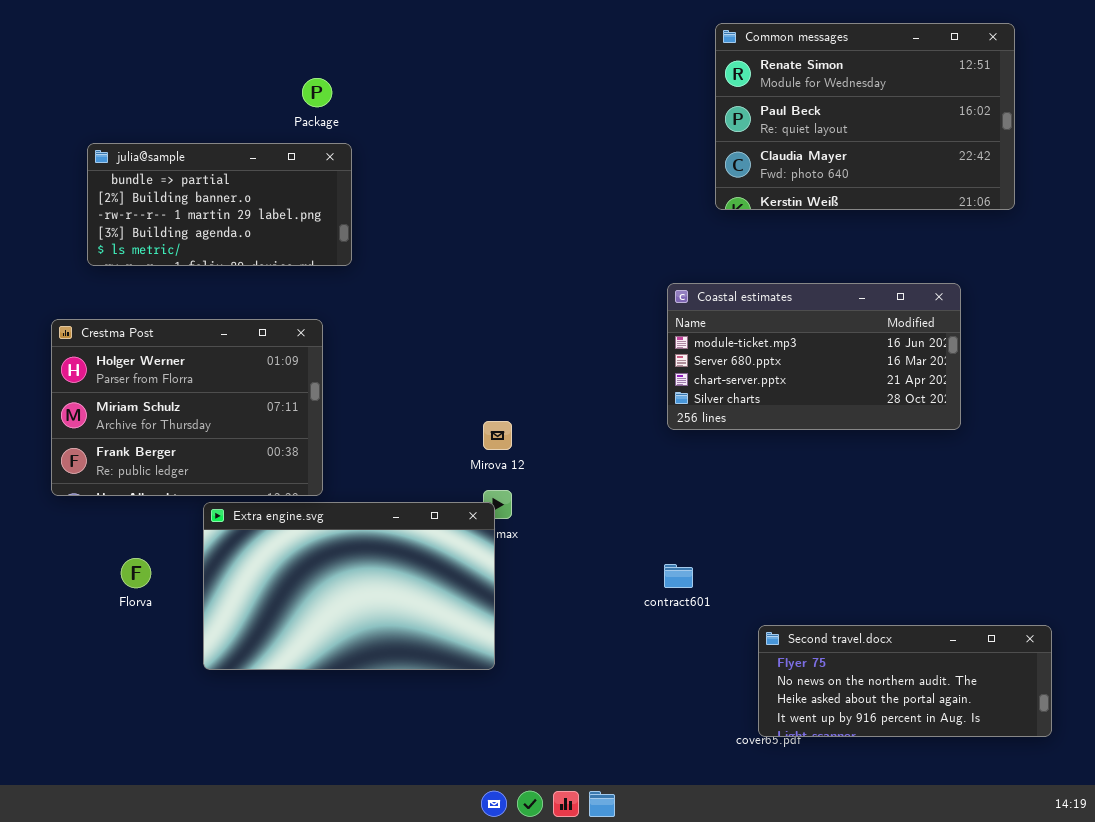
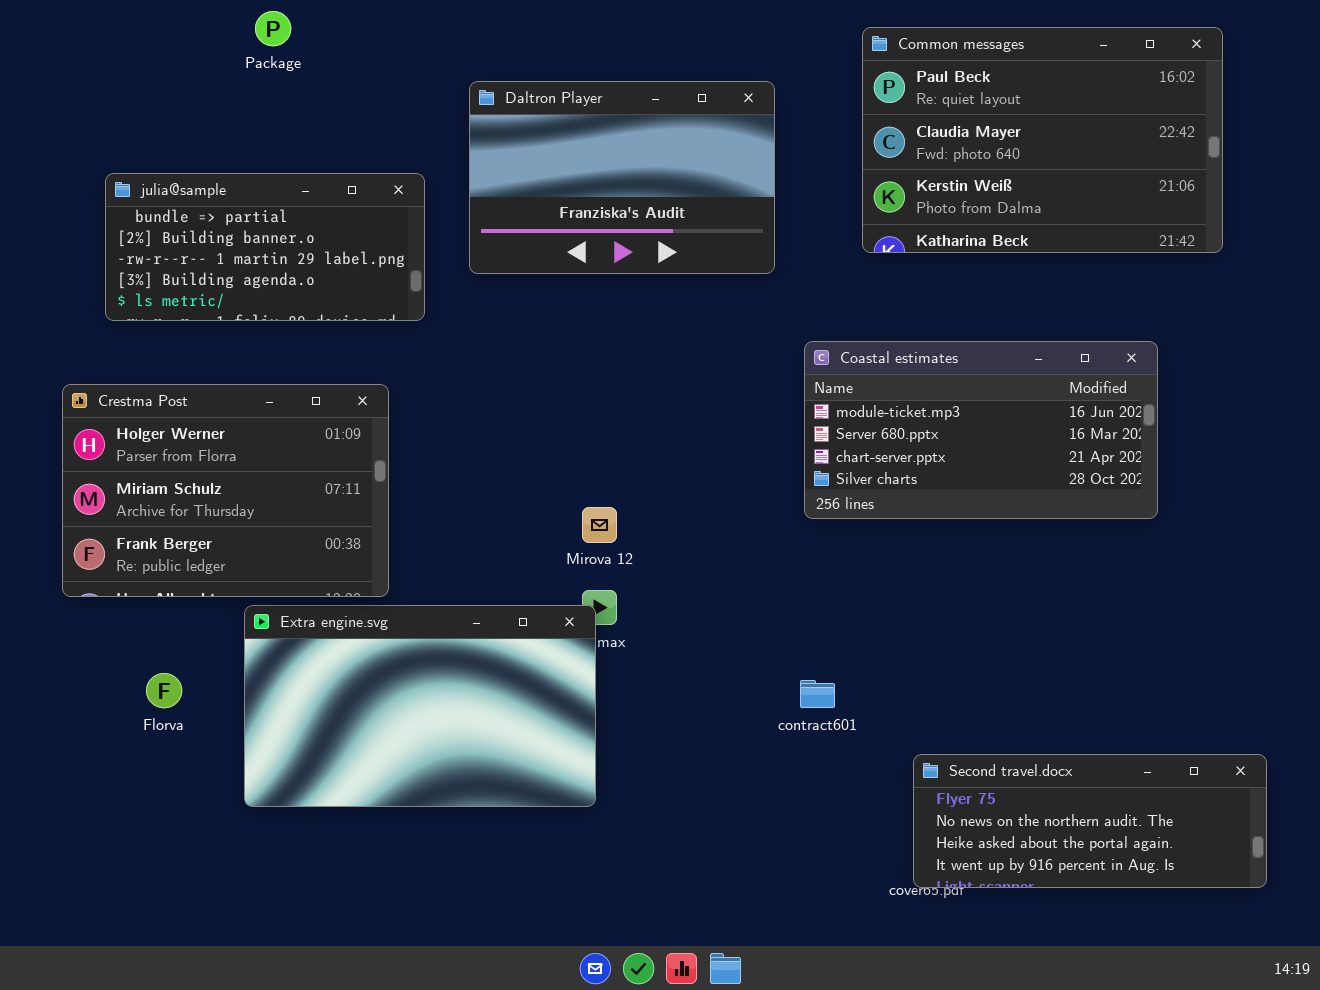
Common messages: [715,23,1015,210] -> [862,27,1223,253], scrolled down 1 row
Daltron Player: none -> [469,81,775,274], opened
Package: [302,78,332,107] -> [255,11,291,46], moved

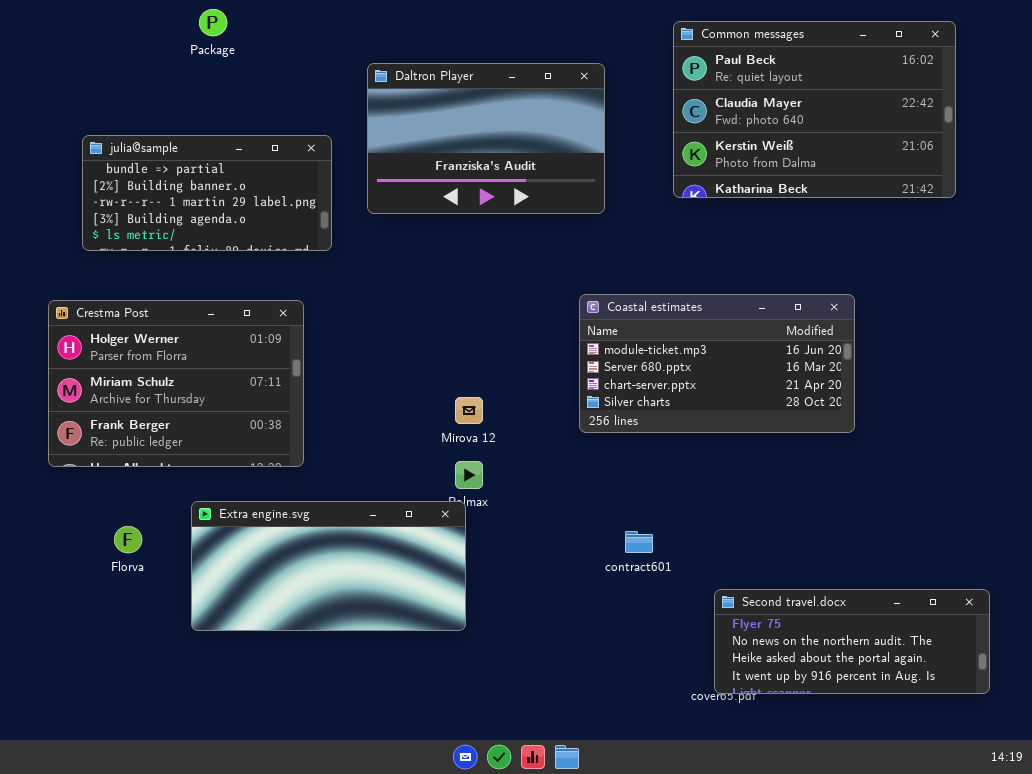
Coastal estimates: [804,341,1158,519] -> [579,294,855,433], moved
Extra engine.svg: [244,605,596,807] -> [191,501,466,631], resized

